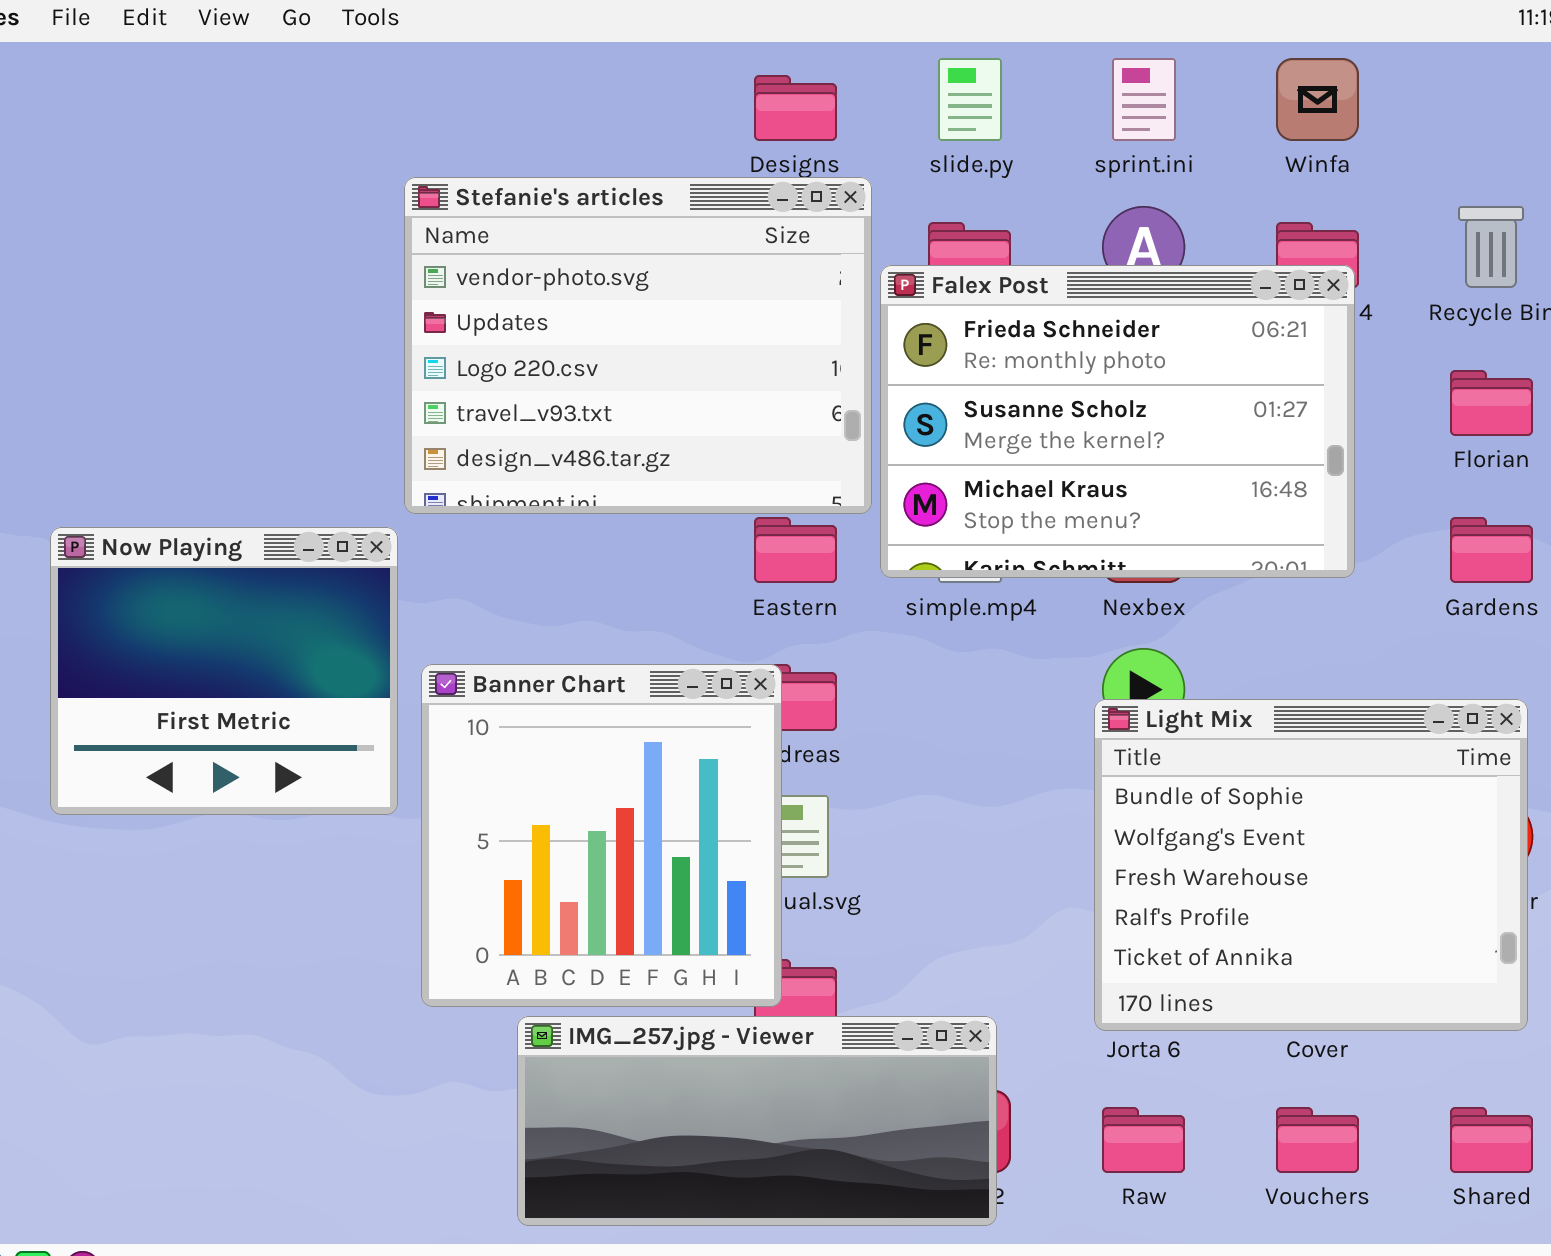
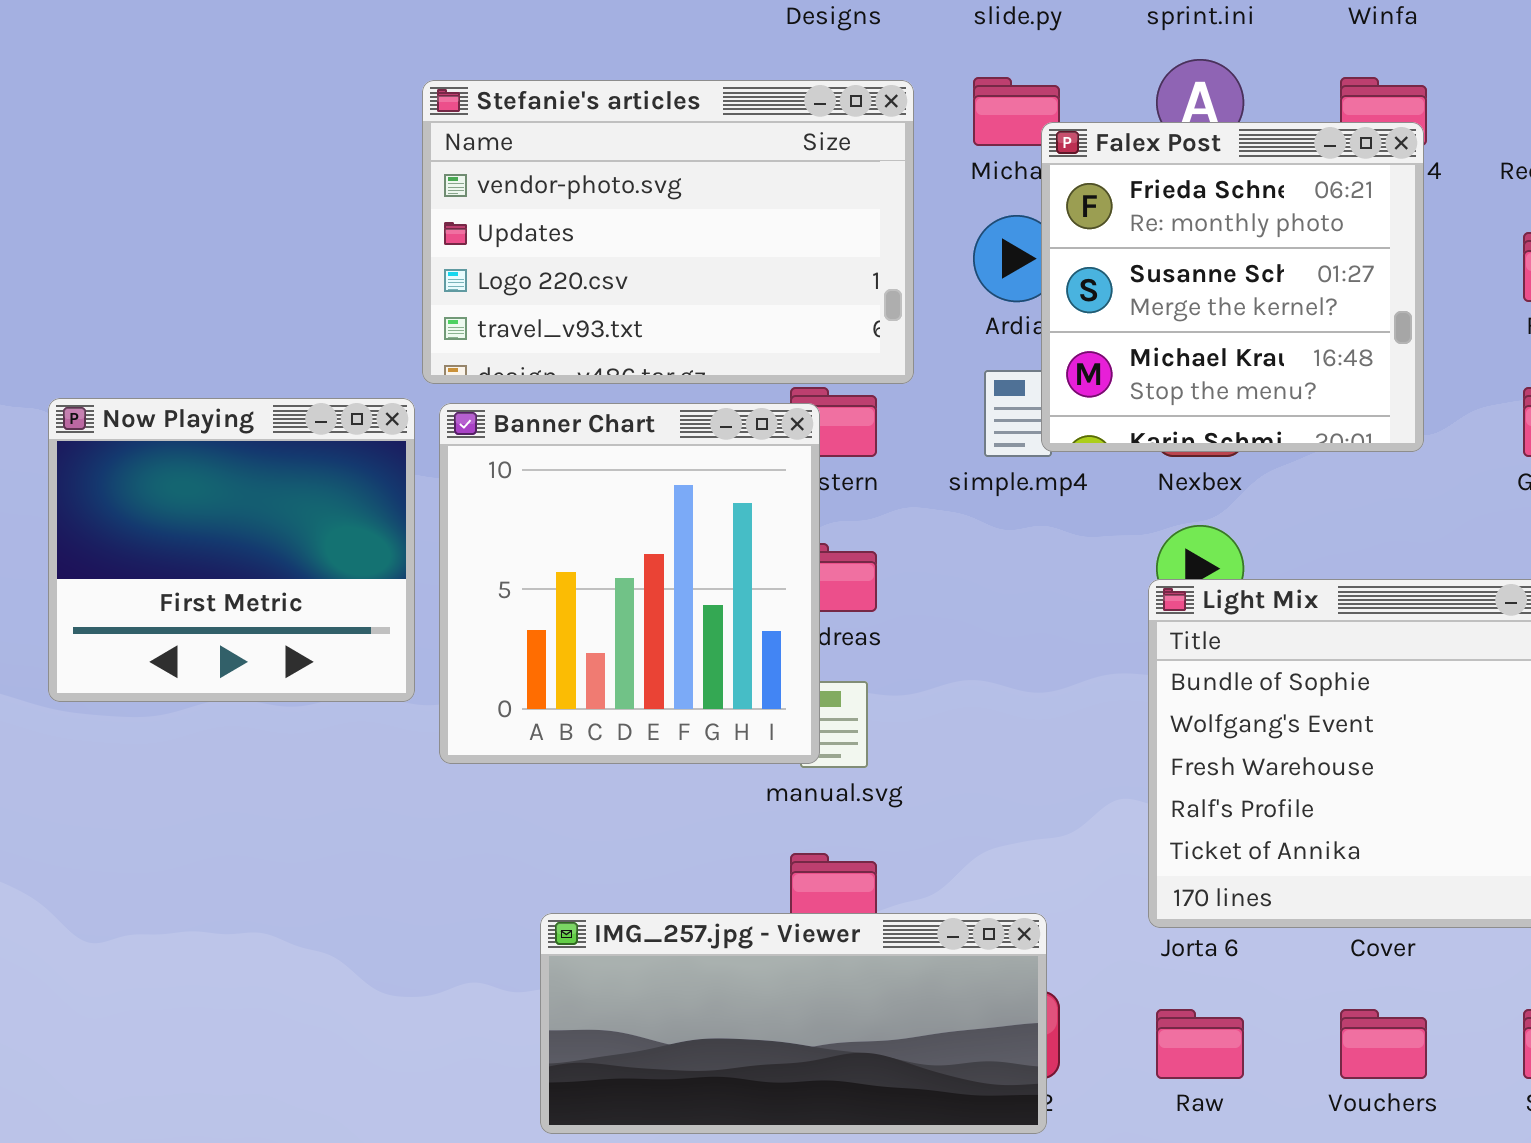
Stefanie's articles: [404,177,872,514] -> [422,80,914,384], resized
Falex Post: [880,265,1355,578] -> [1041,122,1424,452], resized
Banner Chart: [421,664,782,1007] -> [439,403,820,764], moved

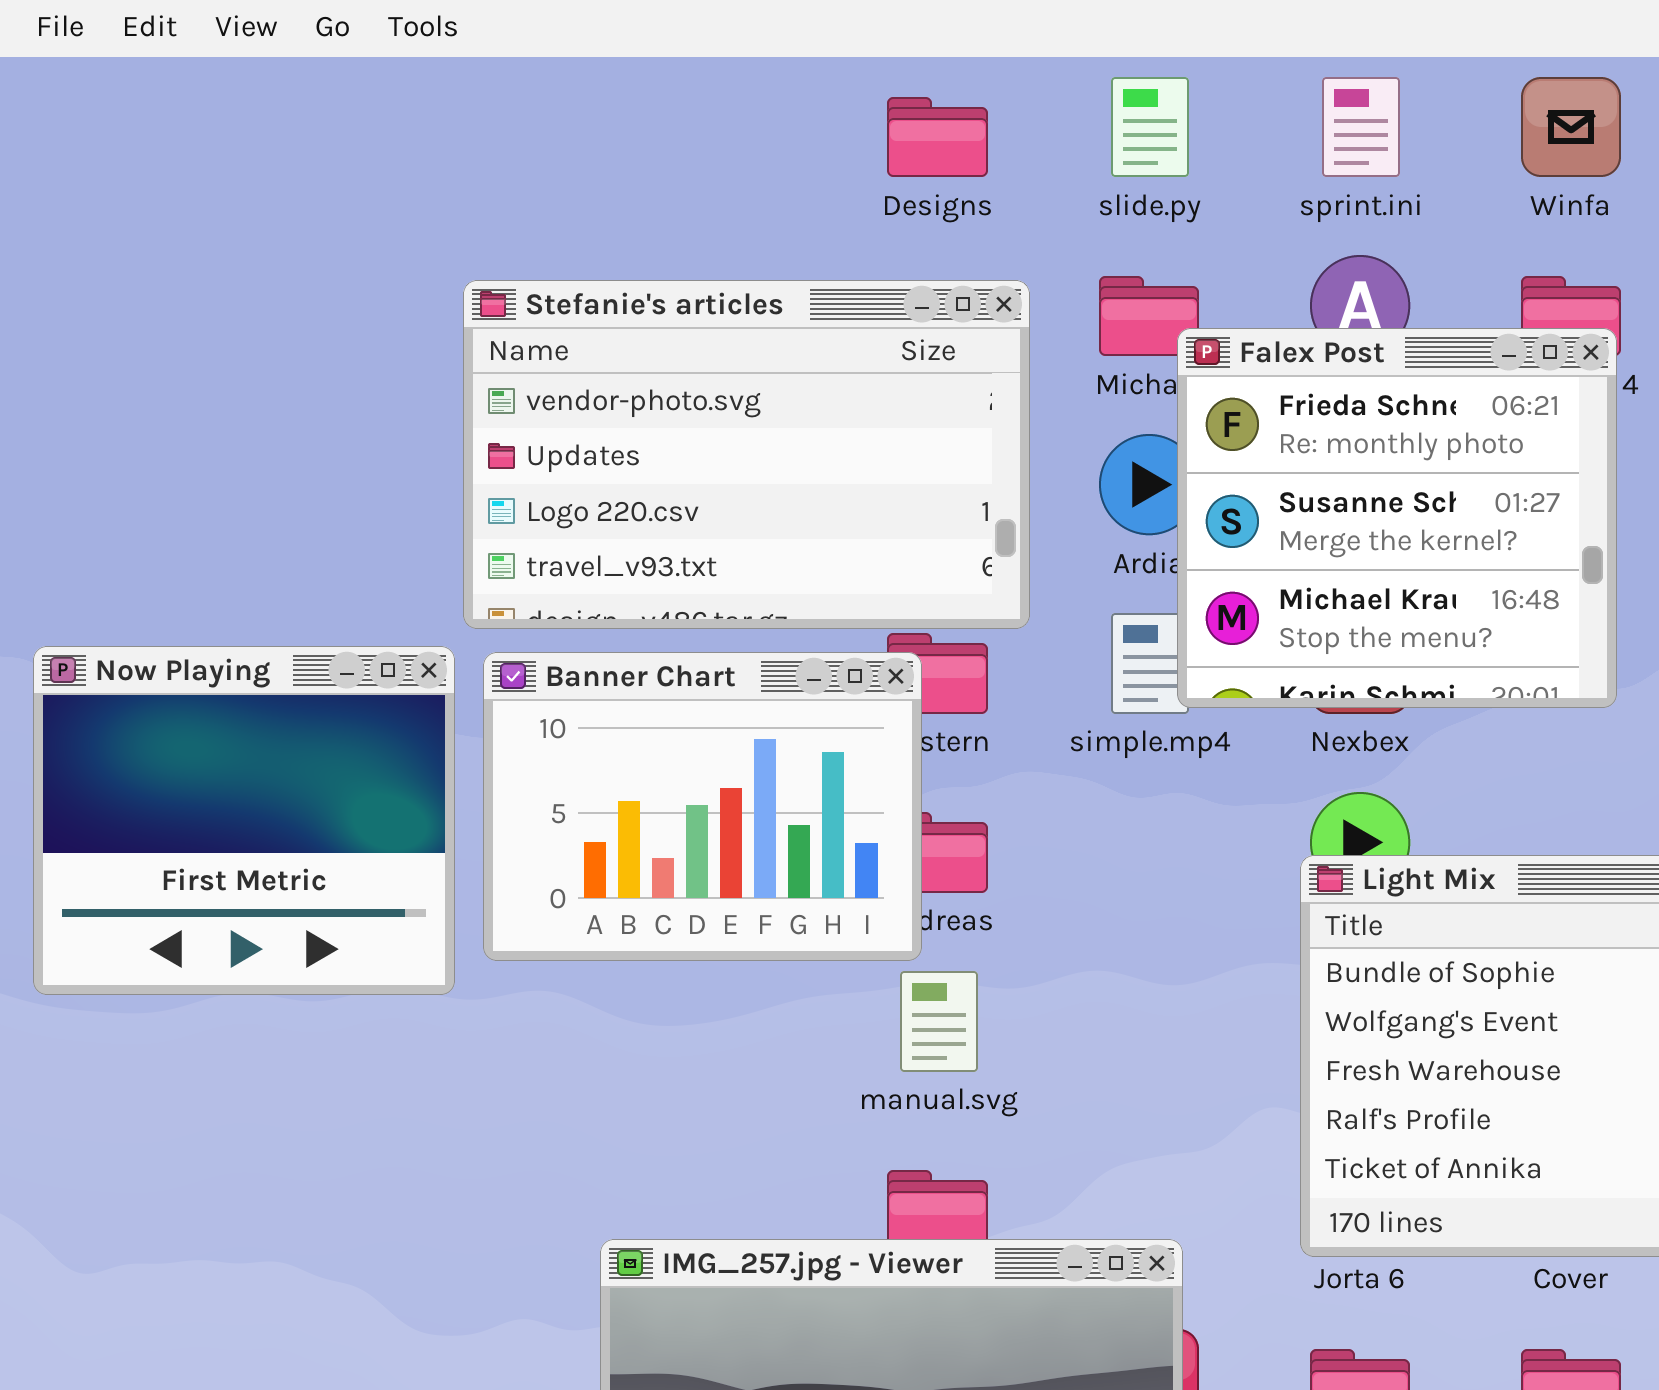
Banner Chart: [439,403,820,764] -> [483,652,922,961], resized

